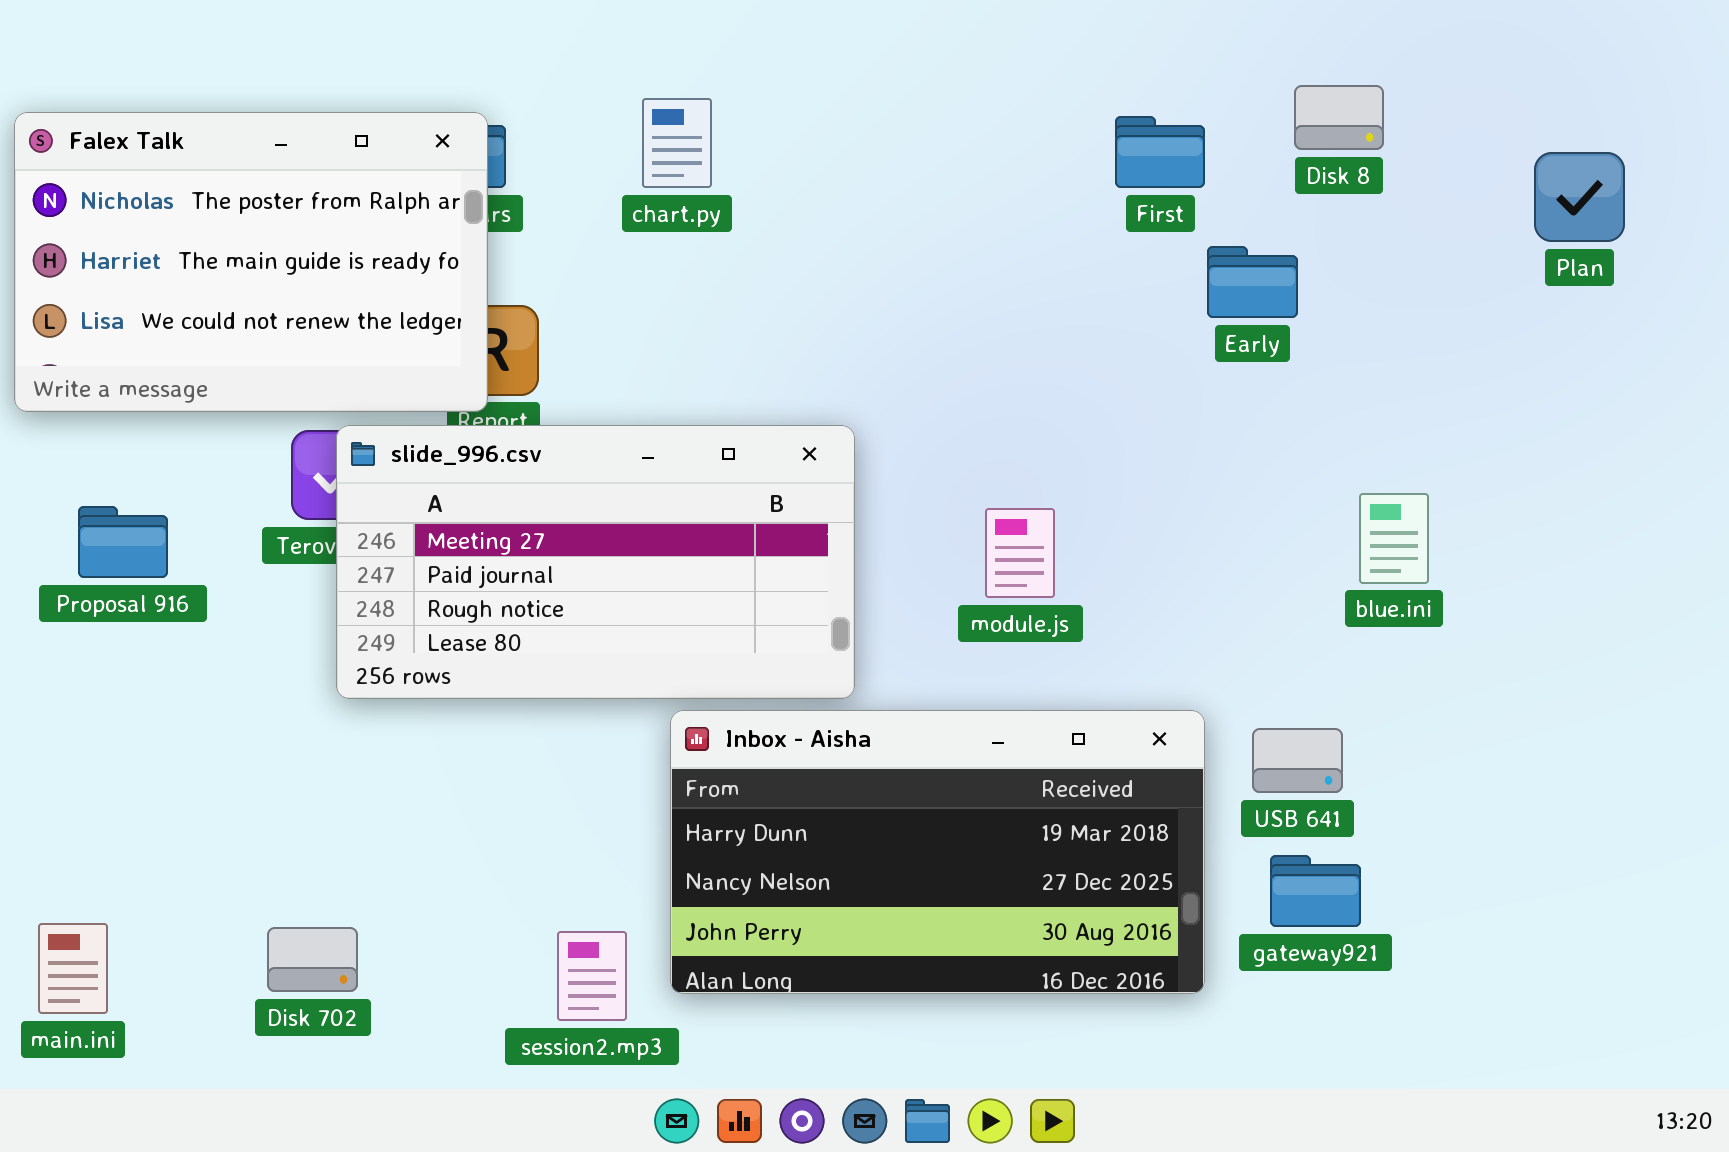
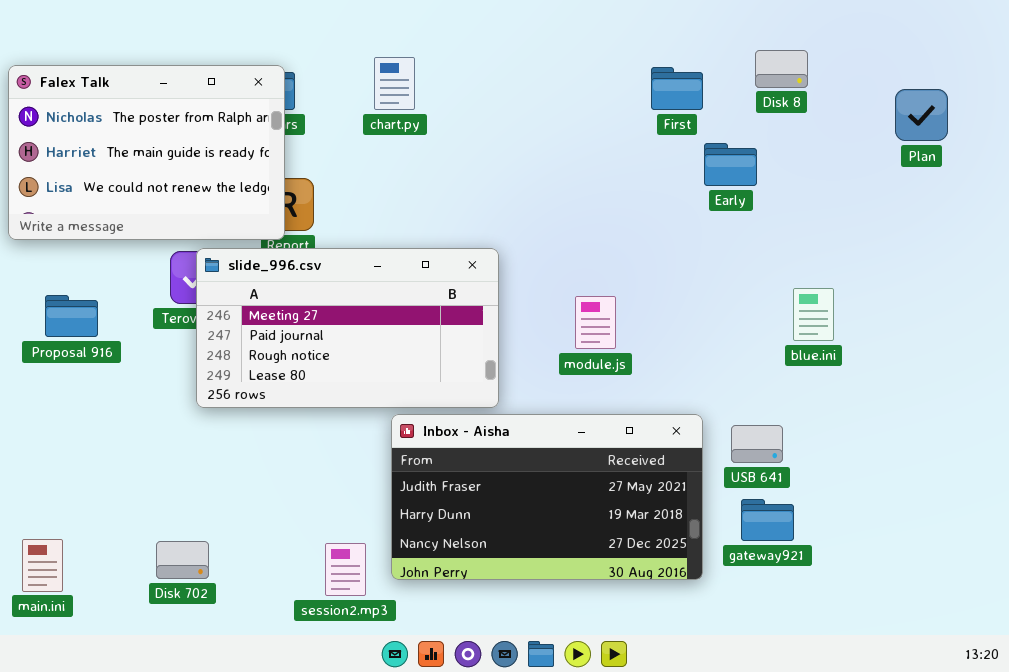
Inbox - Aisha: [670,710,1205,994] -> [391,414,703,580], scrolled up 1 row

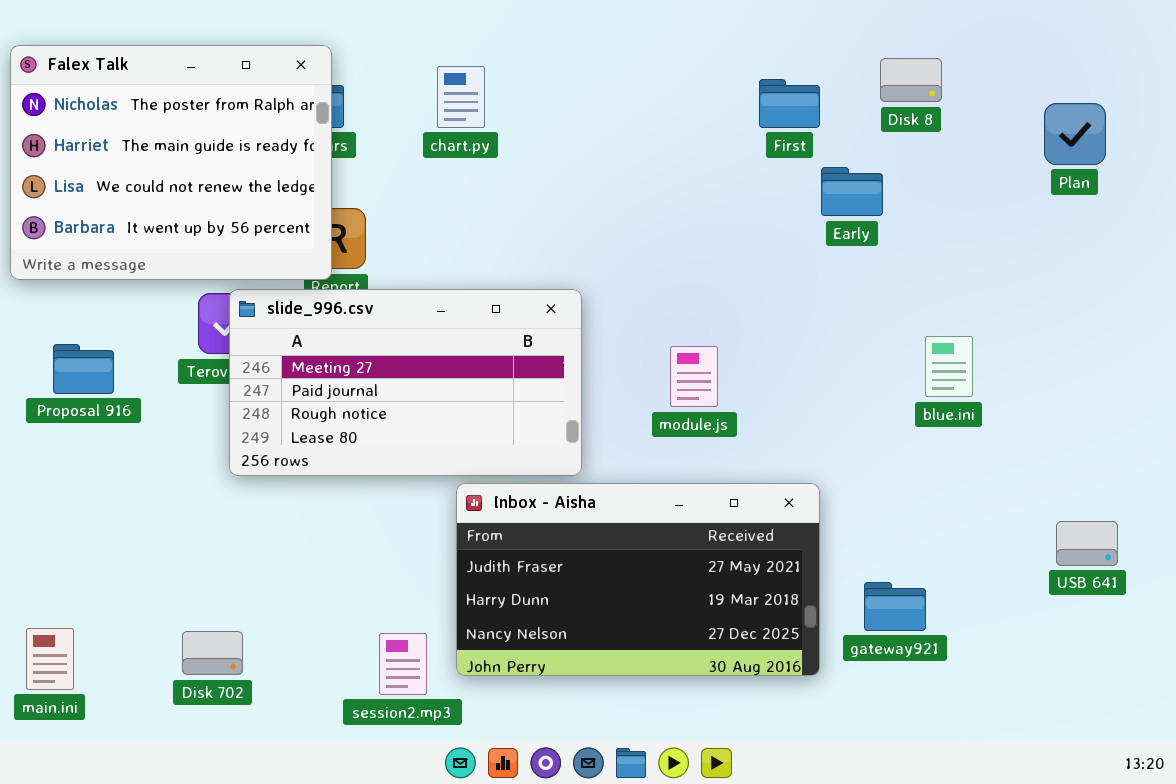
Falex Talk: [8,65,285,240] -> [10,45,332,280], resized
USB 641: [731,425,783,463] -> [1056,521,1118,566], moved

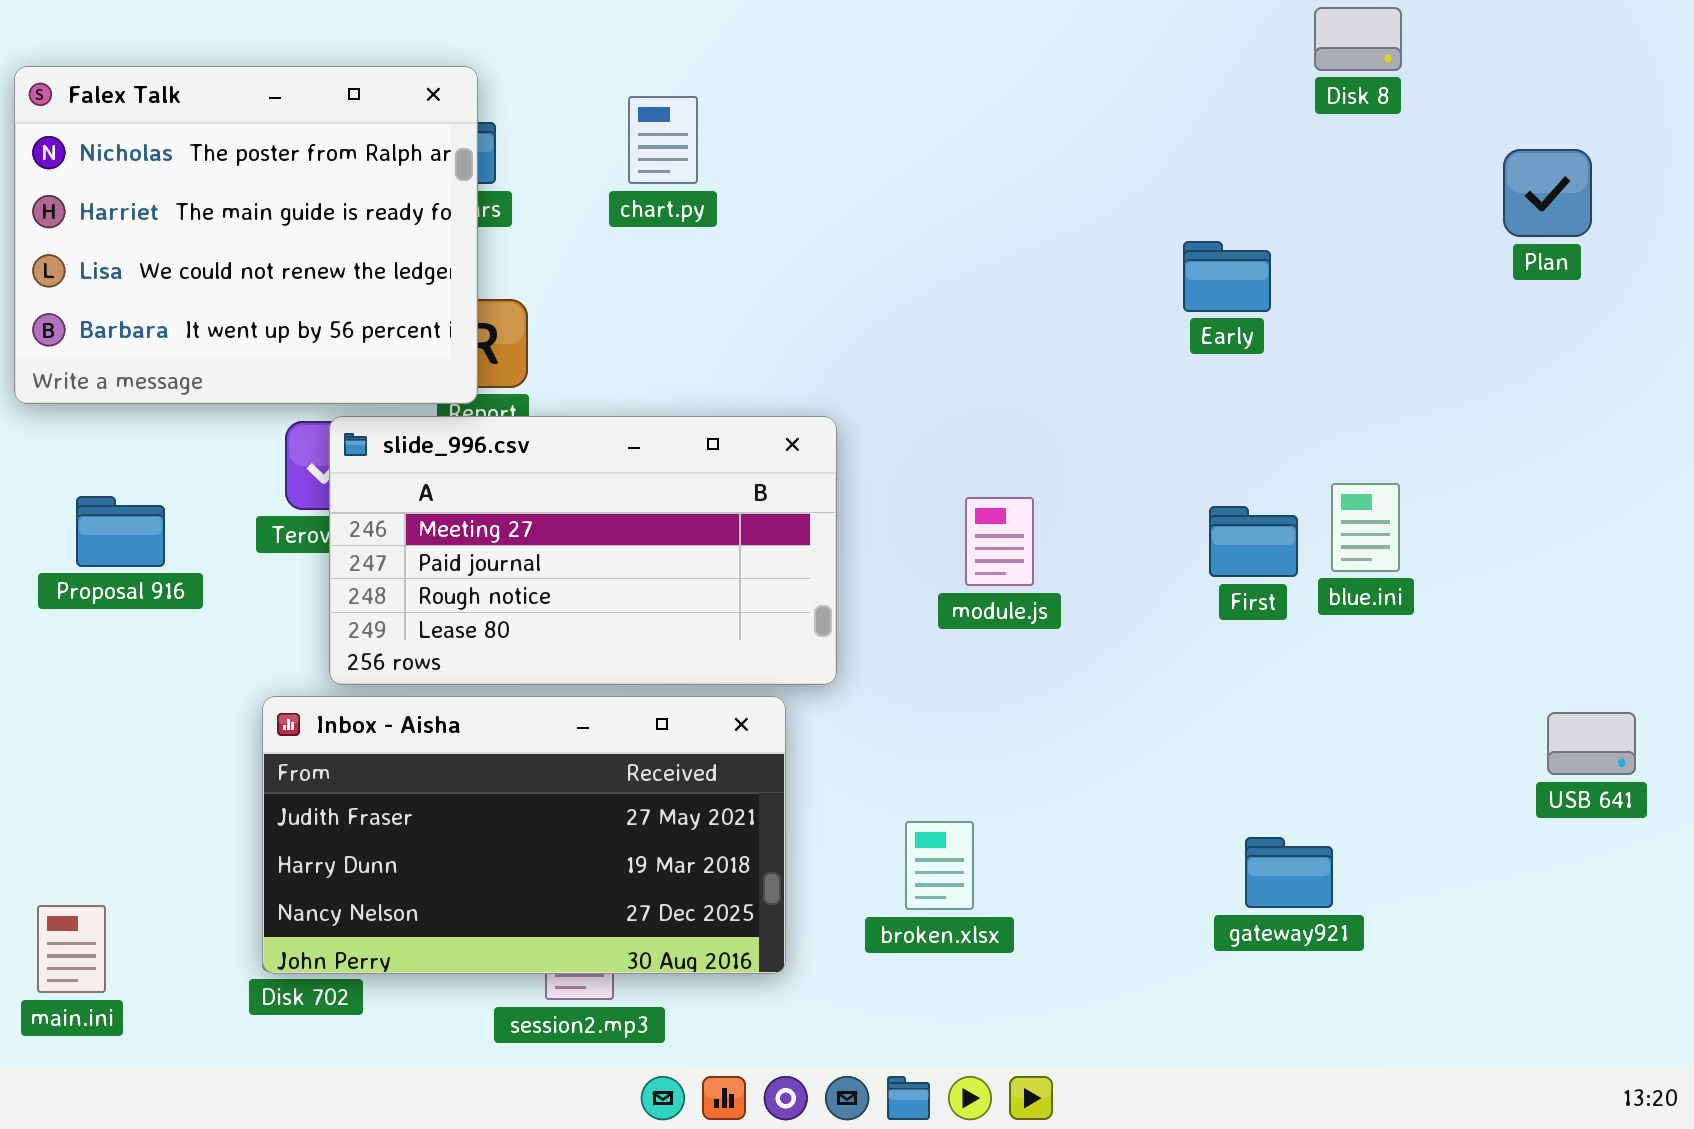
Disk 8: [880,58,942,102] -> [1314,7,1402,71], moved
First: [759,79,820,128] -> [1209,506,1298,577], moved
Inbox - Aisha: [456,483,820,676] -> [262,696,786,974], moved
USB 641: [1056,521,1118,566] -> [1547,712,1636,775], moved

